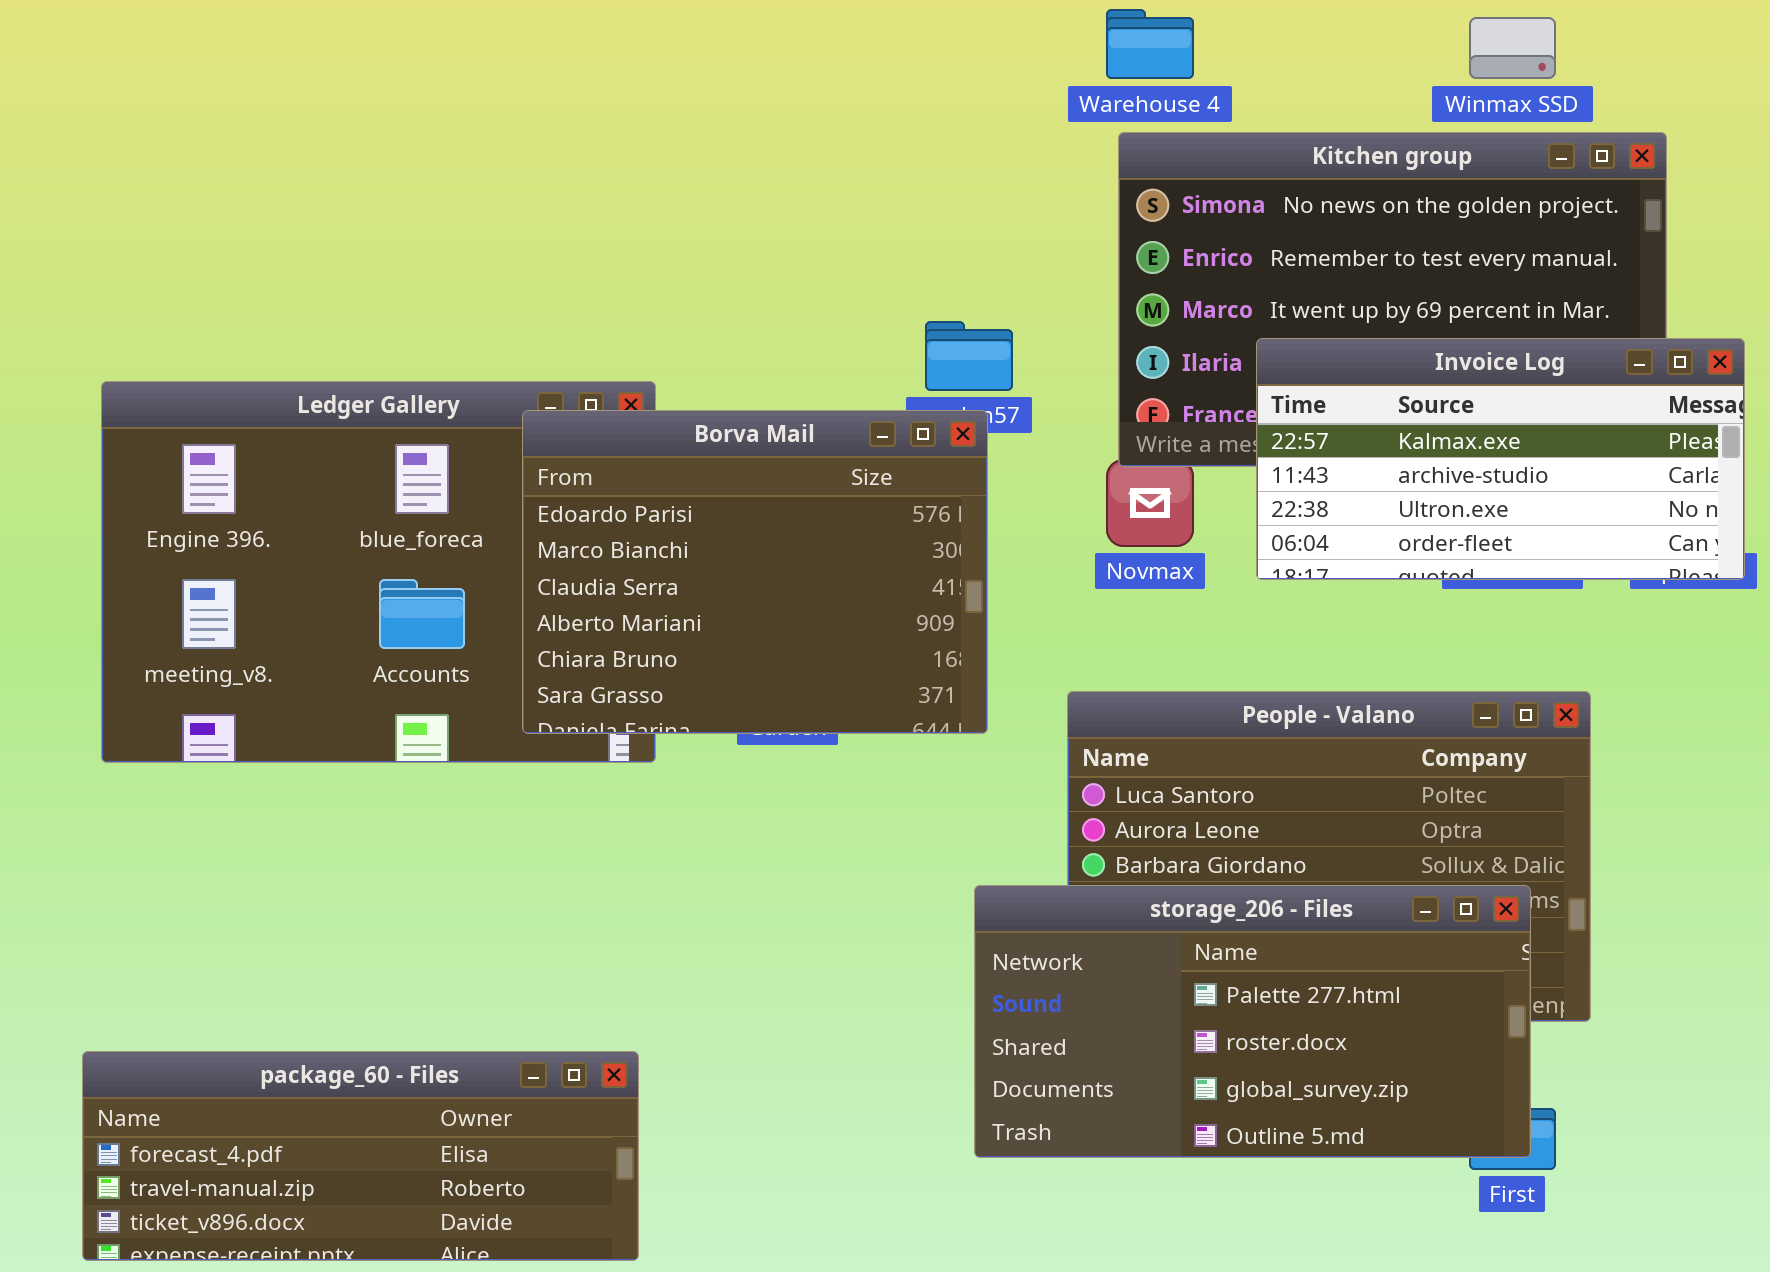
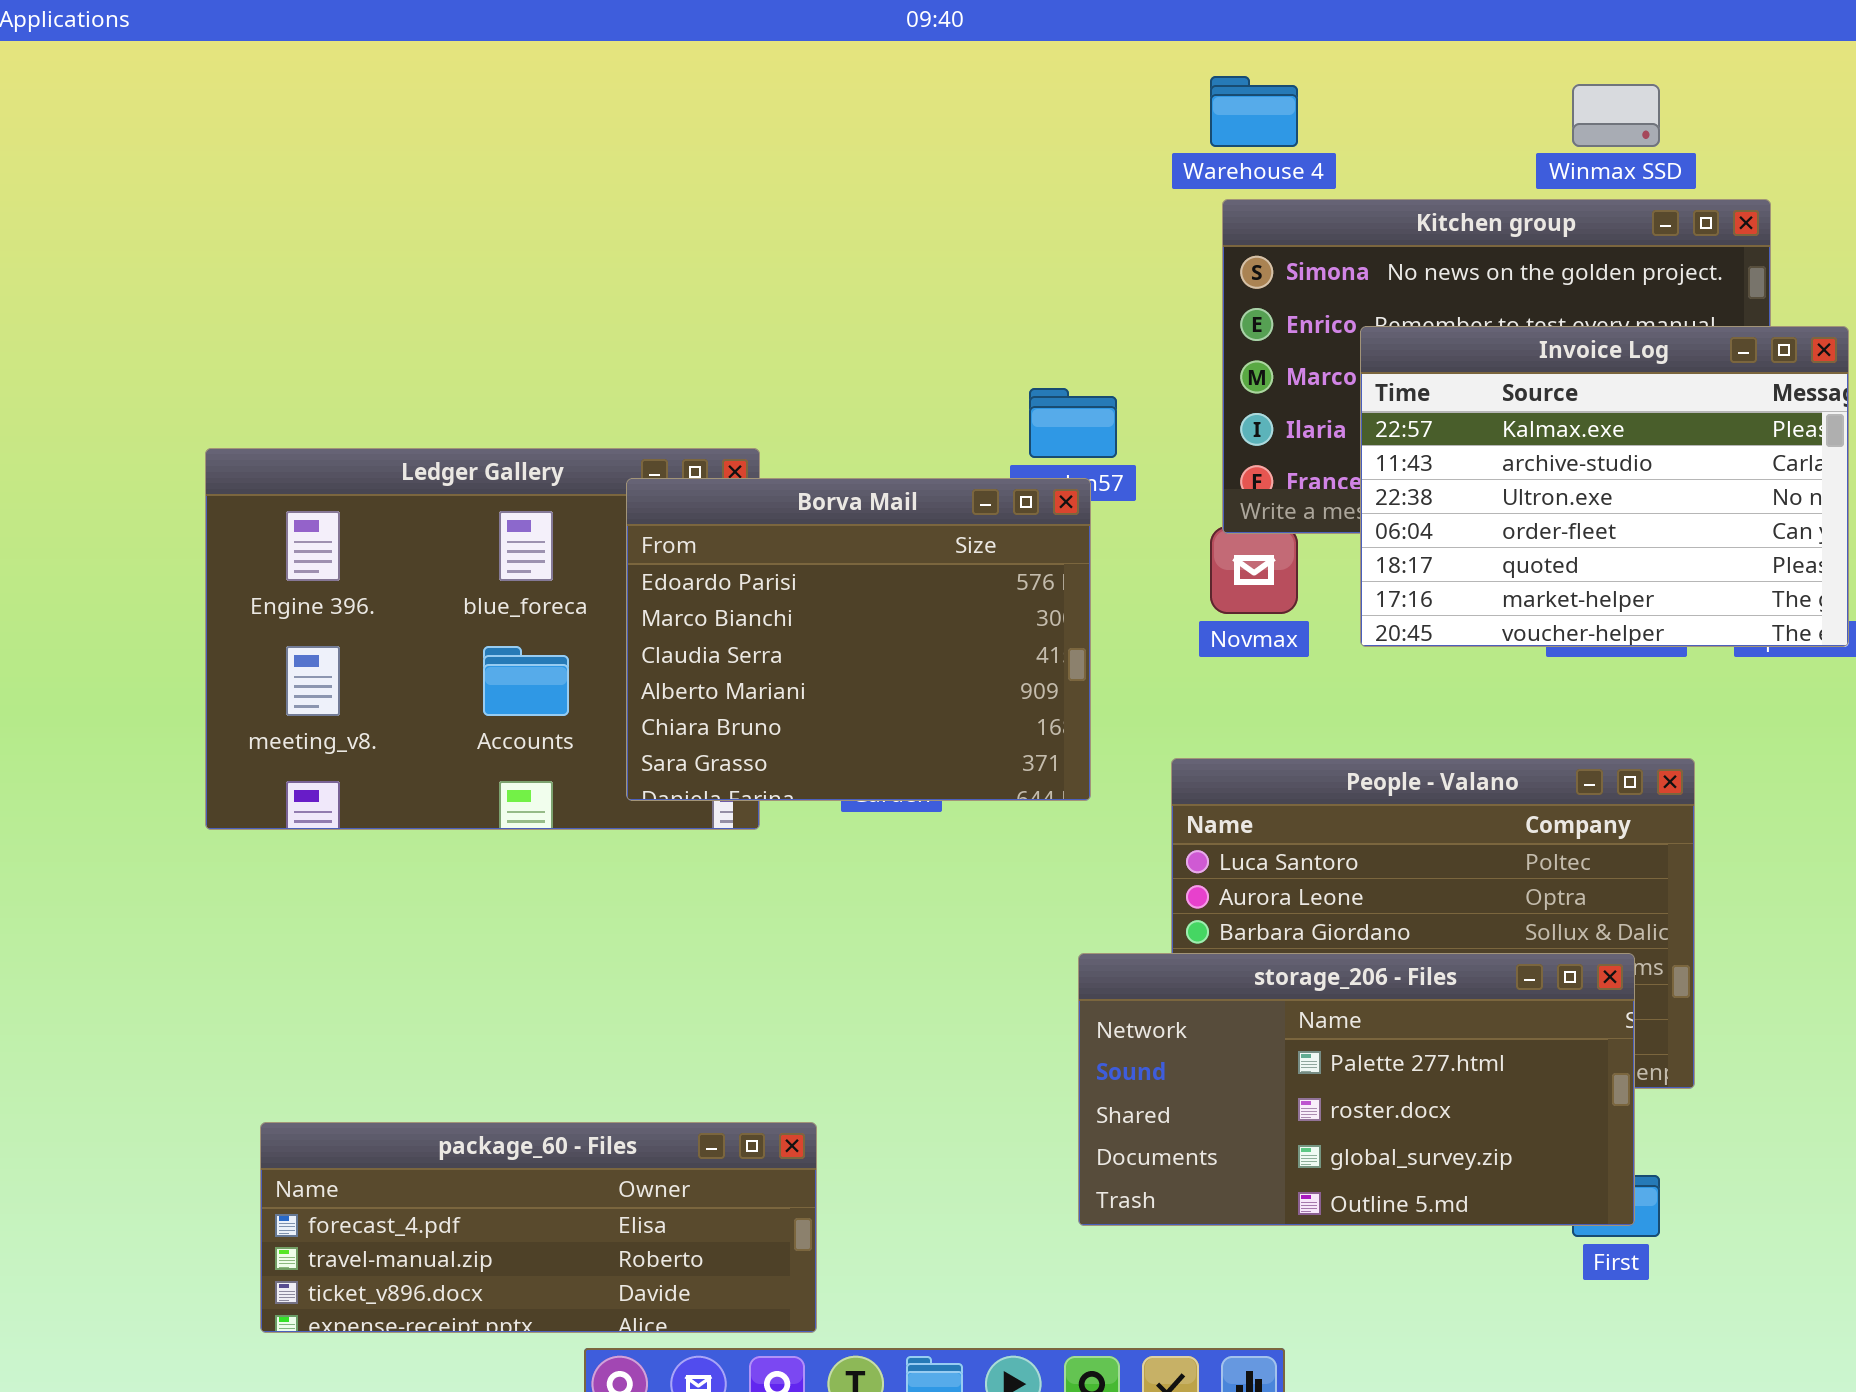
Invoice Log: [1256,338,1745,580] -> [1360,326,1849,647], resized
package_60 - Files: [82,1051,639,1261] -> [260,1122,817,1333], moved

